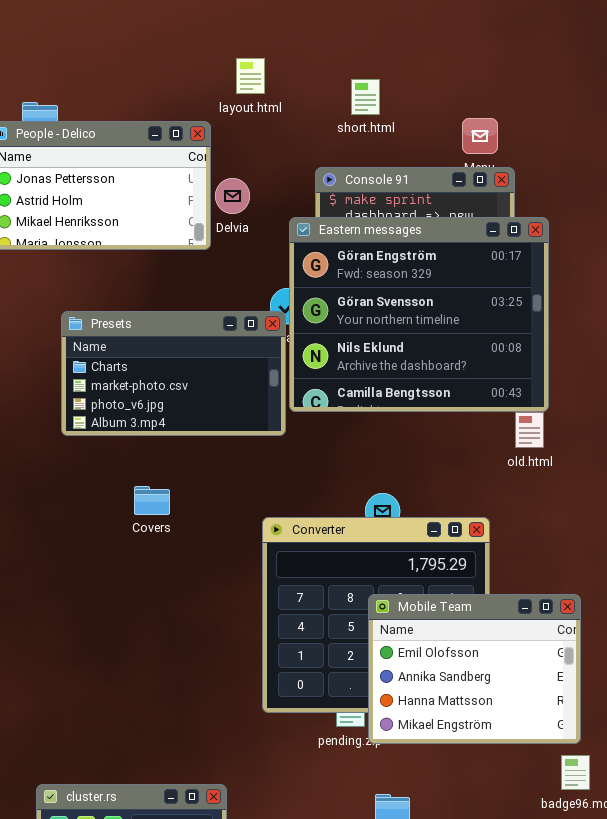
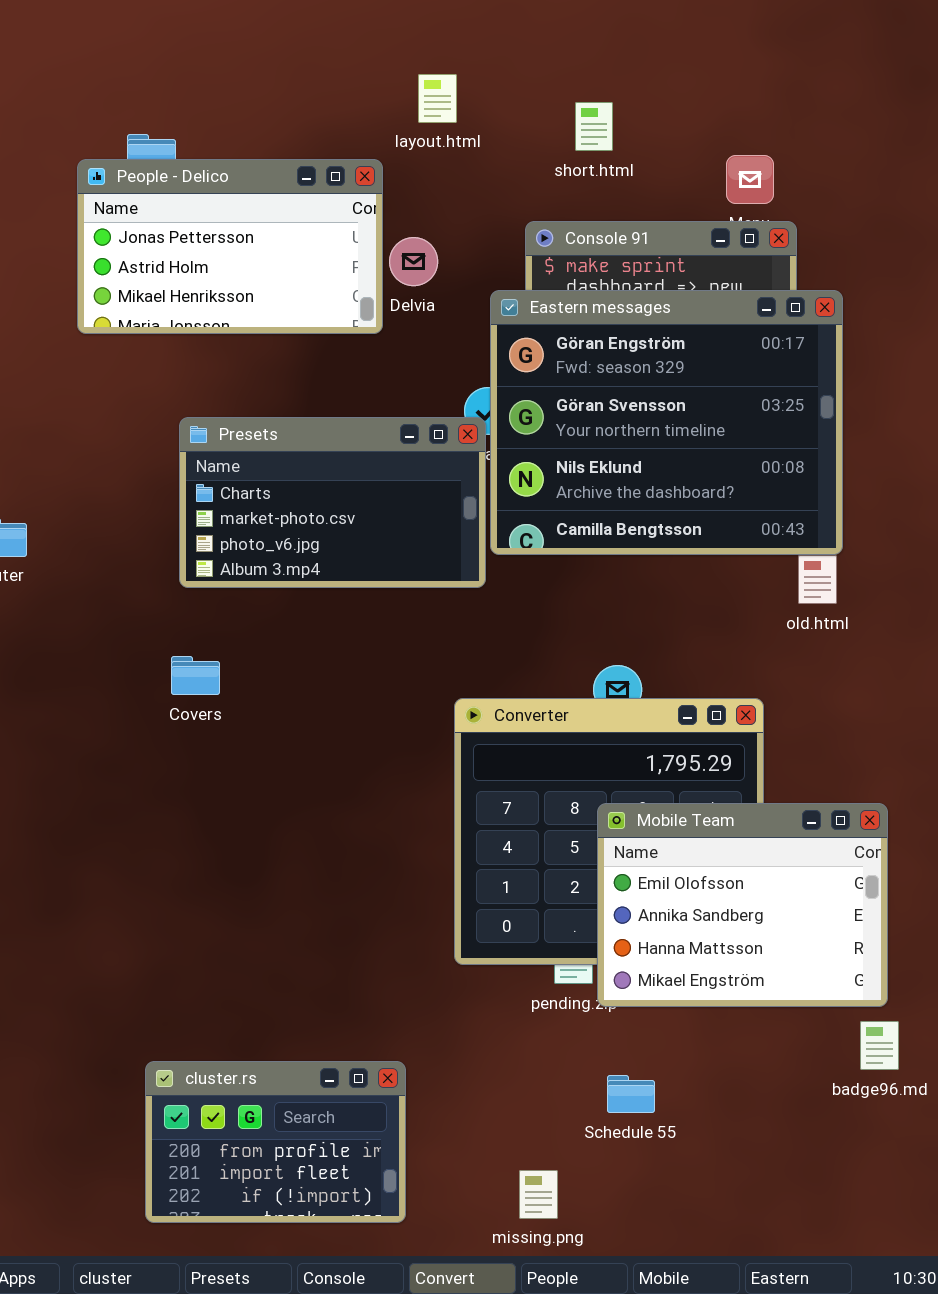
Covers: [134,486,170,515] -> [171,656,220,695], moved

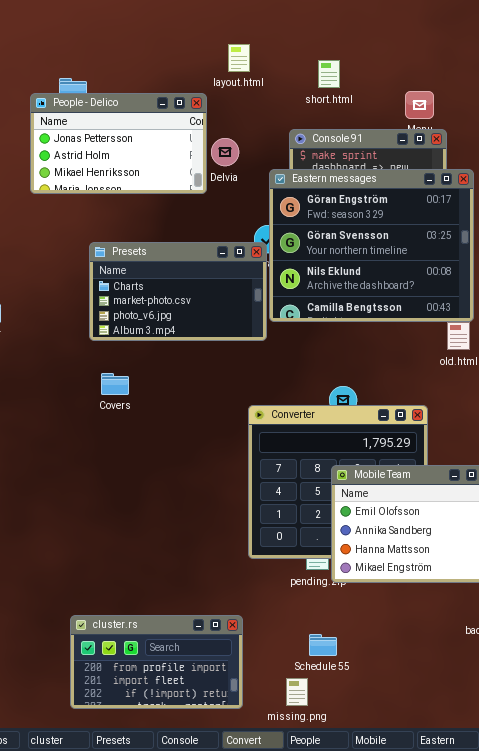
Covers: [171,656,220,695] -> [101,373,129,395], moved
cluster.rs: [145,1061,406,1223] -> [70,615,243,709], resized
Schedule 55: [607,1075,655,1113] -> [309,634,337,656], moved

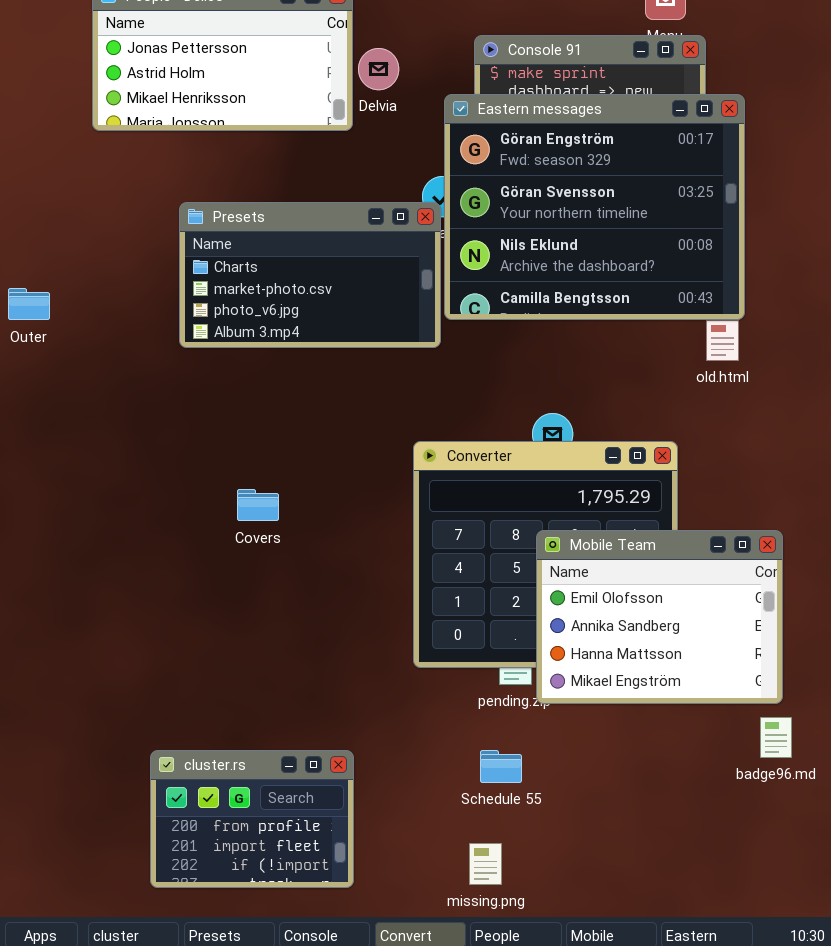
Covers: [101,373,129,395] -> [237,489,279,521], moved
cluster.rs: [70,615,243,709] -> [150,750,354,888], resized
Schedule 55: [309,634,337,656] -> [480,750,522,783], moved

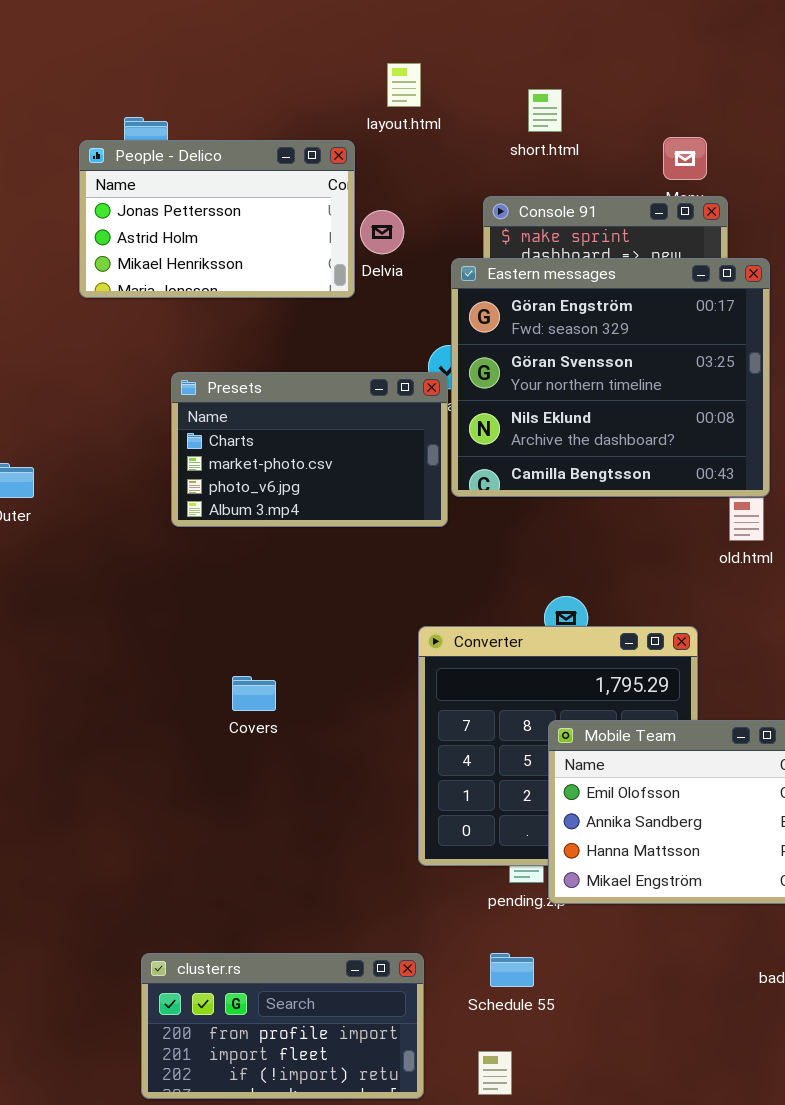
cluster.rs: [150,750,354,888] -> [141,953,424,1099], resized

